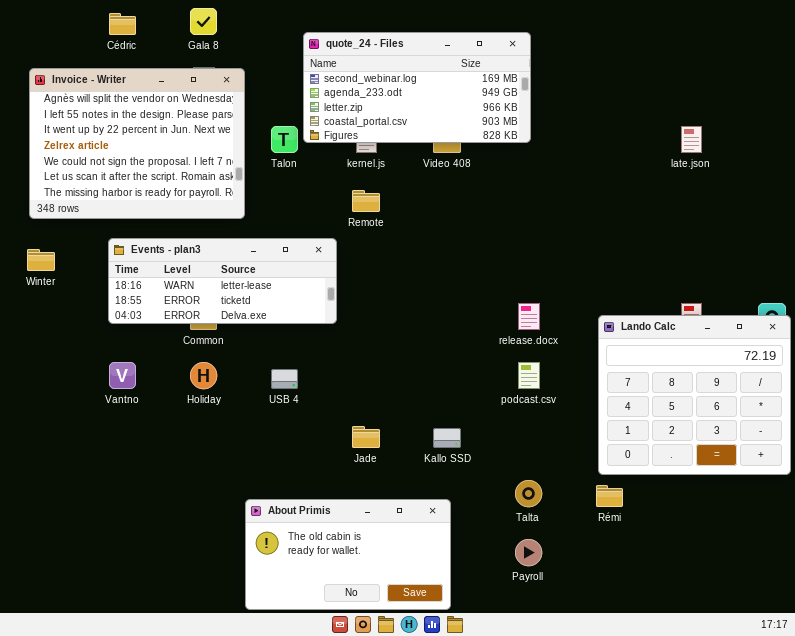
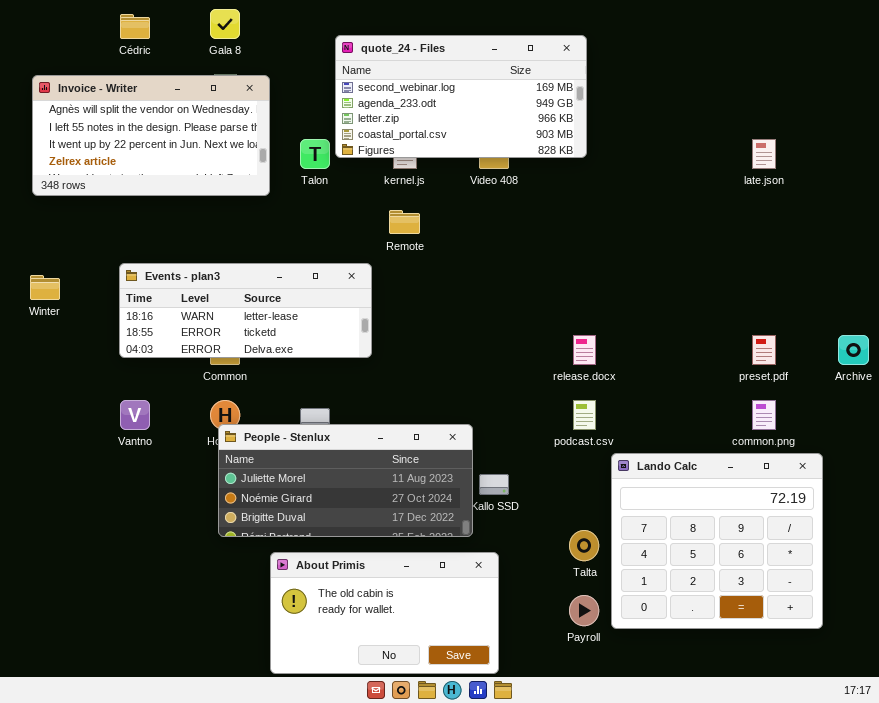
Invoice - Writer: [29,68,245,219] -> [32,75,270,196], resized
Lando Calc: [598,315,791,475] -> [611,453,823,629], moved
People - Stenlux: none -> [218,424,473,537], opened

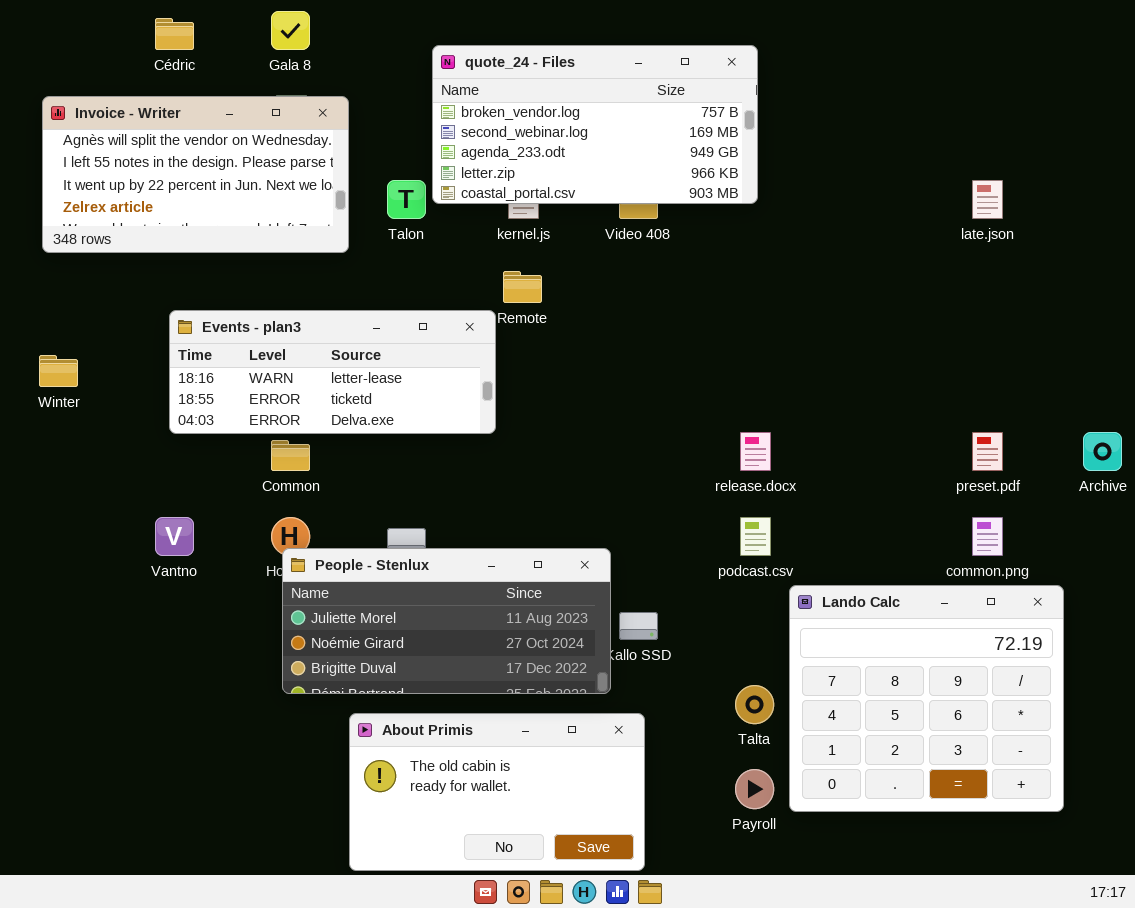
quote_24 - Files: [335,35,587,158] -> [432,45,758,204], scrolled up 1 row
Events - plan3: [119,263,372,358] -> [169,310,496,434], moved

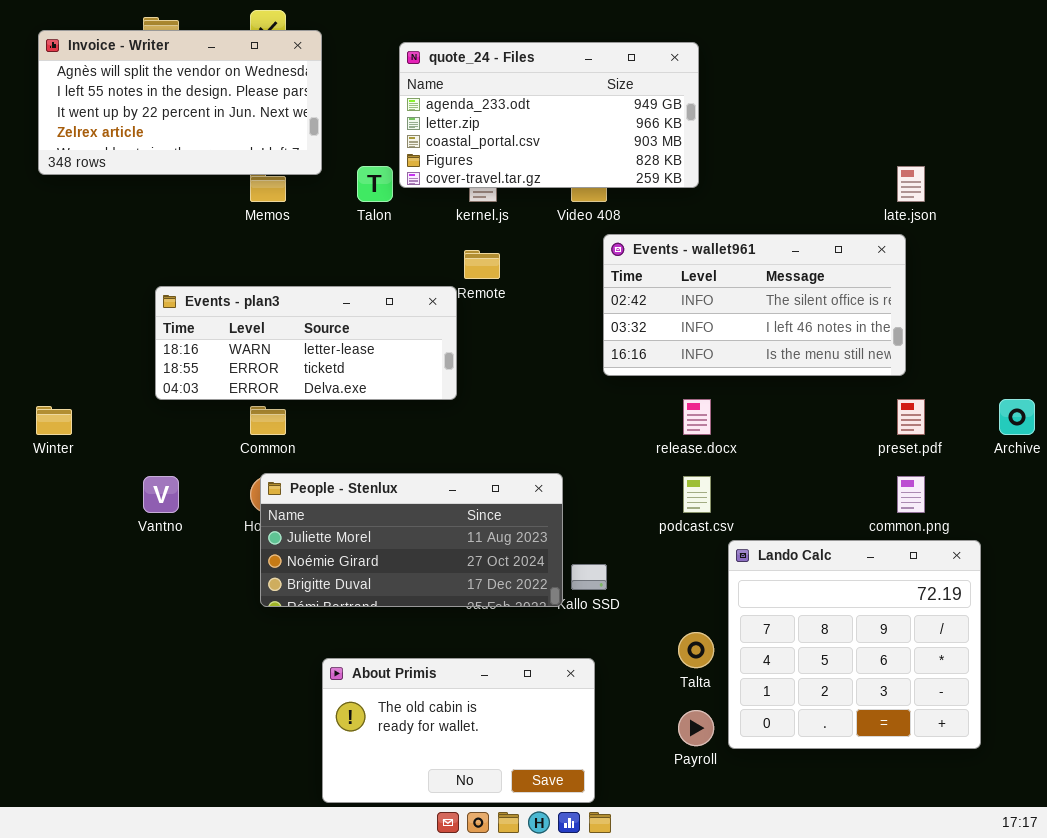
quote_24 - Files: [432,45,758,204] -> [399,42,699,188], scrolled down 2 rows
Invoice - Writer: [42,96,349,253] -> [38,30,322,175], moved
Events - wallet961: none -> [603,234,906,376], opened
Winter: [39,355,78,387] -> [36,406,72,435], moved
People - Stenlux: [282,548,611,694] -> [260,473,563,607], moved

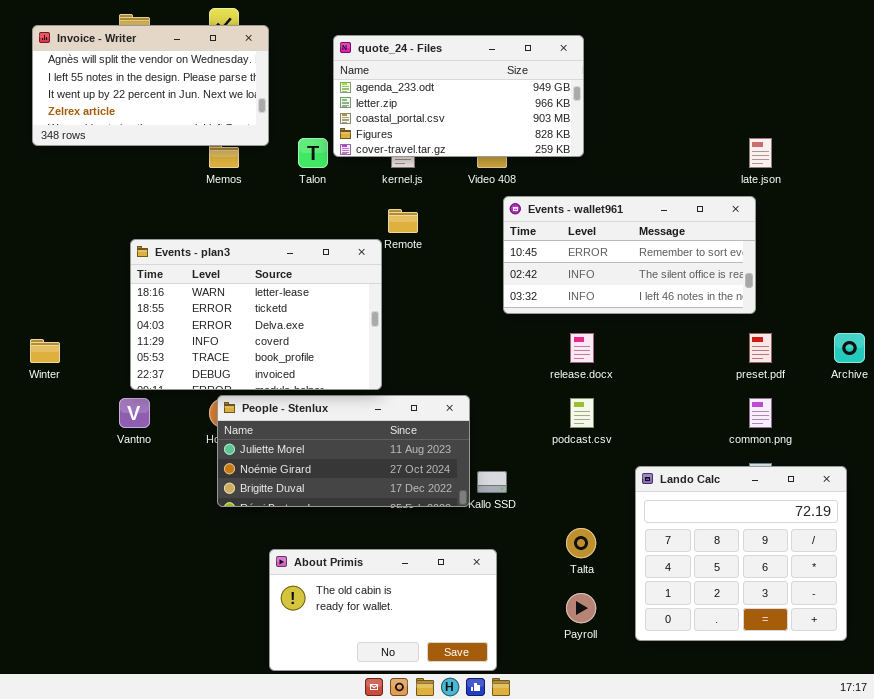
Events - wallet961: [603,234,906,376] -> [503,196,756,314], scrolled up 1 row
Events - plan3: [155,286,457,400] -> [130,239,382,390], resized
Lando Calc: [728,540,981,749] -> [635,466,847,641], moved

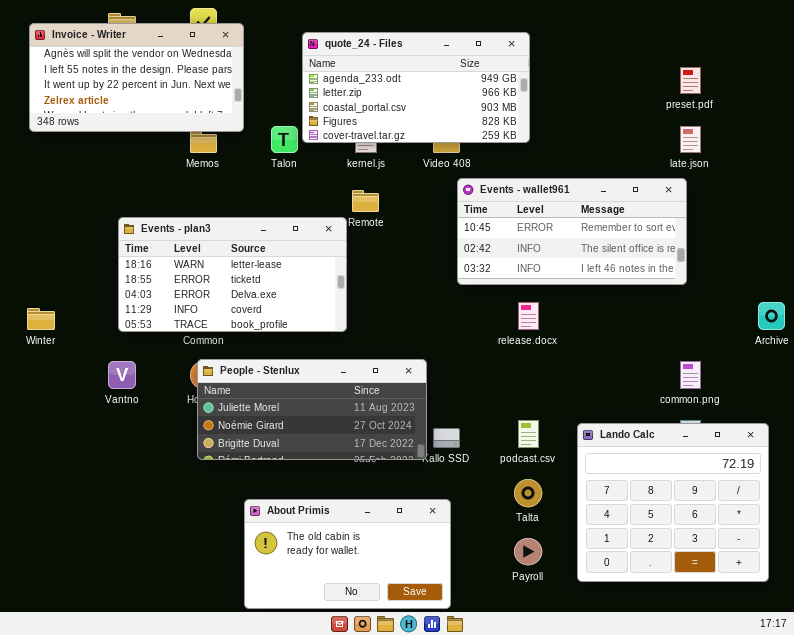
Events - plan3: [130,239,382,390] -> [118,217,347,332], resized
preset.pdf: [749,333,772,363] -> [680,67,701,94], moved
podcast.csv: [570,398,594,428] -> [518,420,539,448], moved

